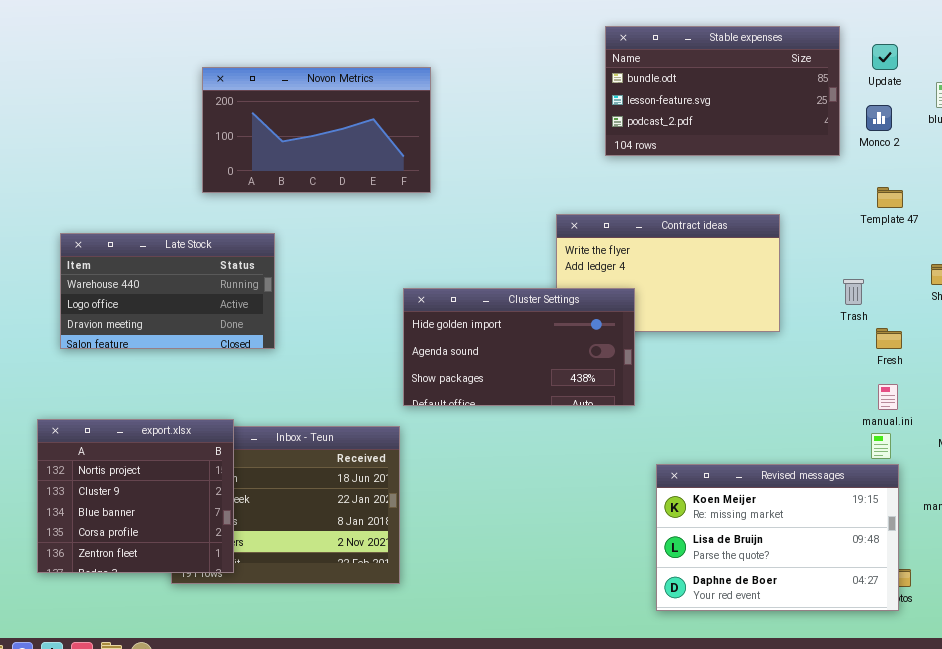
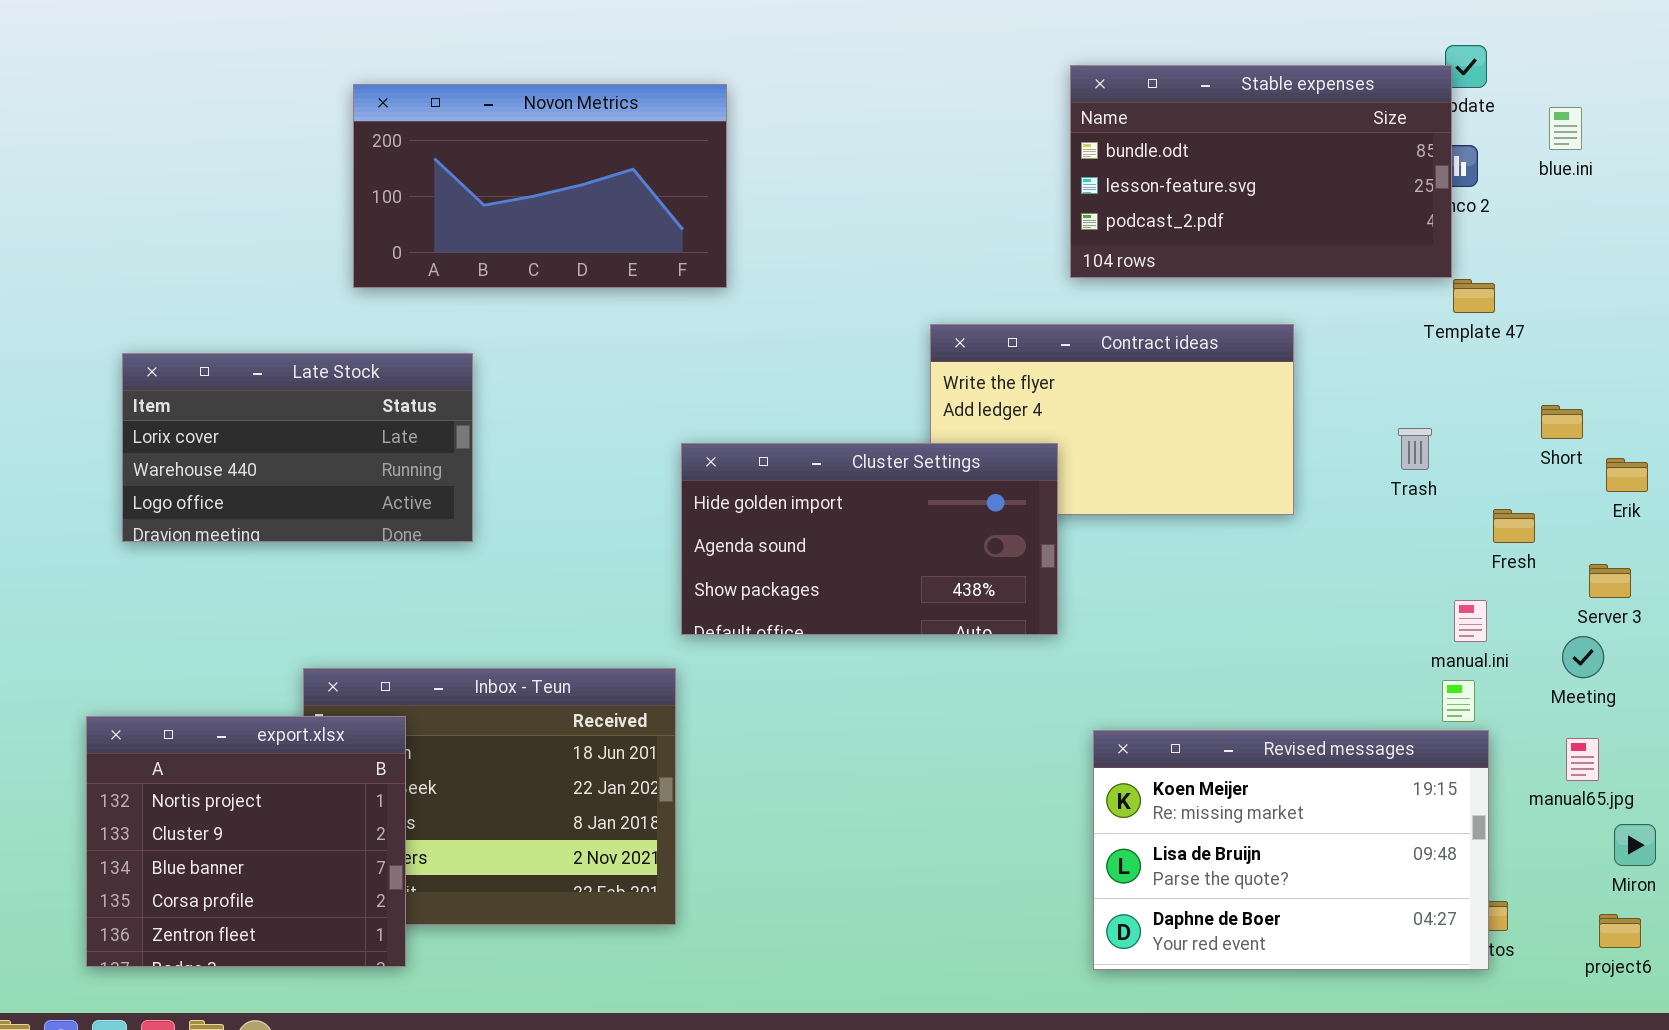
Stable expenses: [605,26,840,156] -> [1070,65,1452,278], moved
Late Stock: [60,233,275,349] -> [122,353,473,542], scrolled up 1 row
Fresh: [876,328,902,349] -> [1493,509,1535,543], moved
export.xlsx: [37,419,234,573] -> [86,716,406,967], moved

